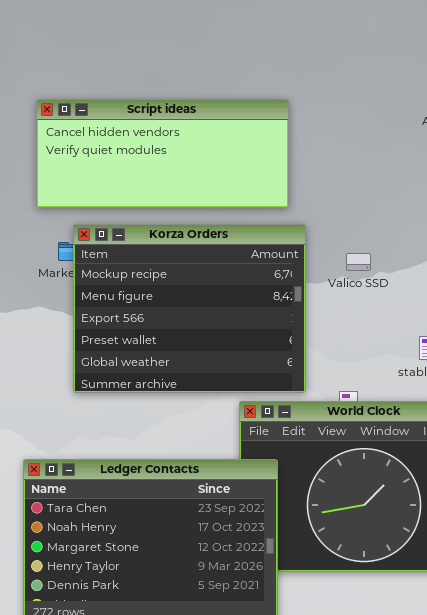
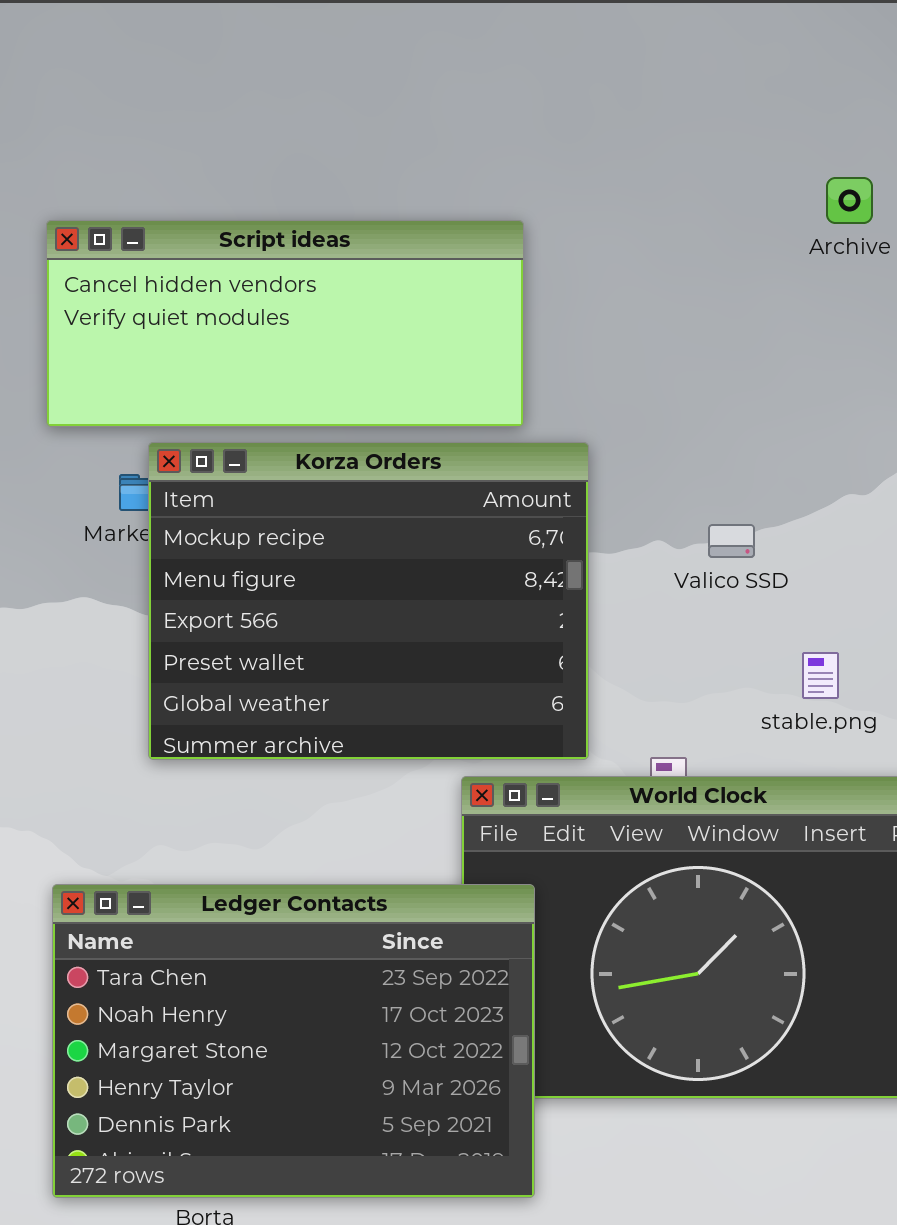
Script ideas: [36,99,289,208] -> [46,220,524,427], moved
Valico SSD: [346,253,371,271] -> [708,524,755,558], moved

